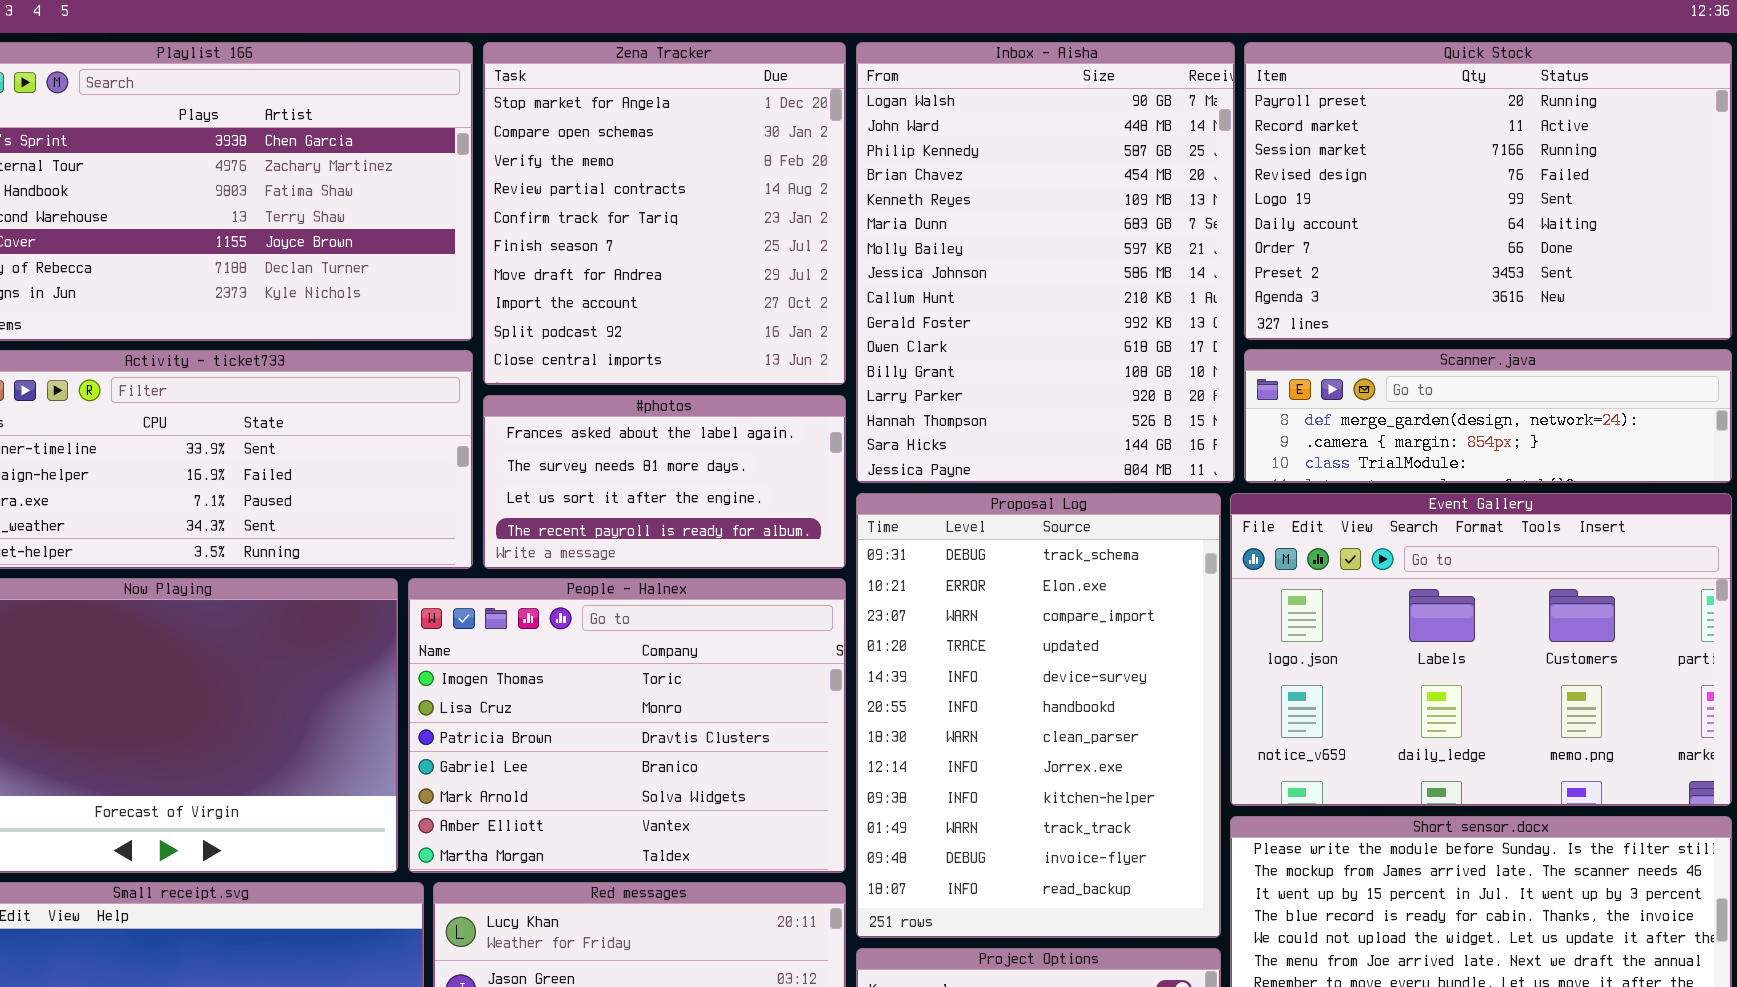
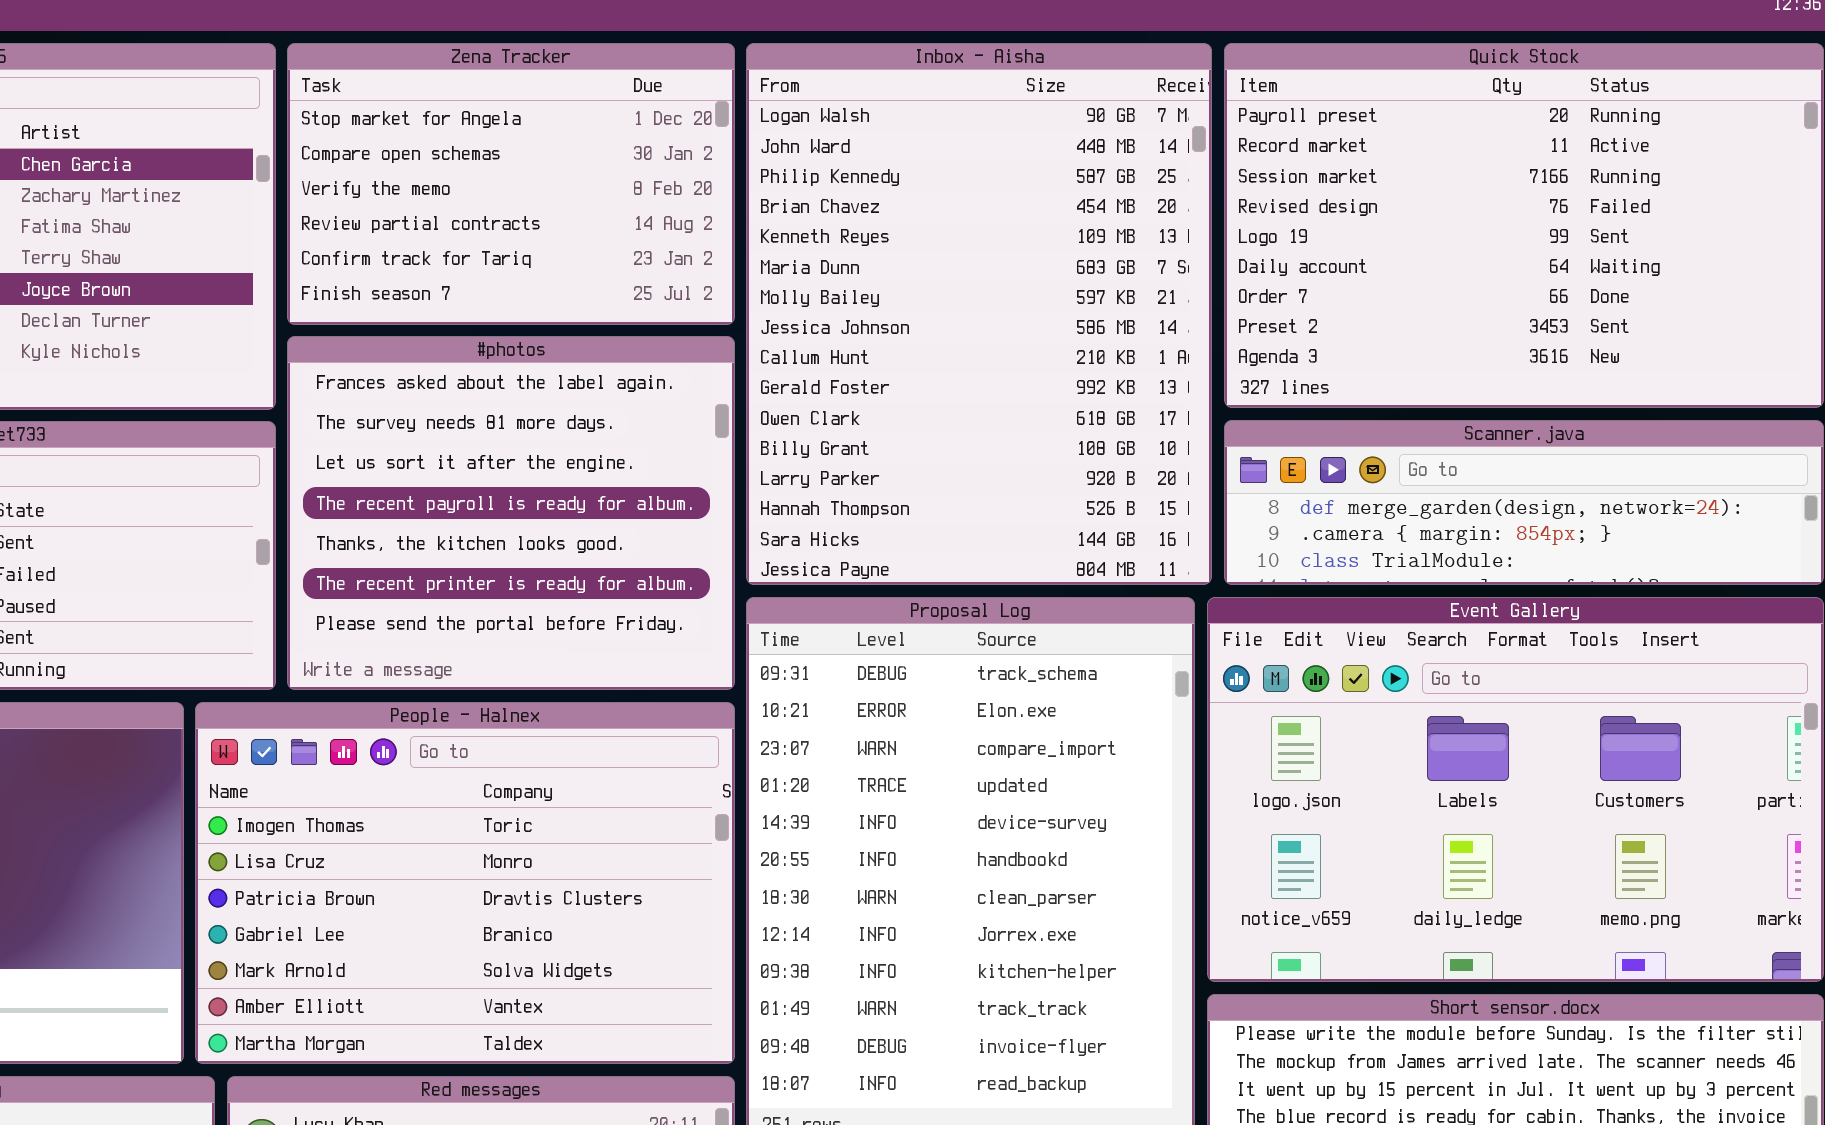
Zena Tracker: [483,42,846,385] -> [287,43,735,325], resized
#photos: [483,395,846,569] -> [287,336,735,690], resized

